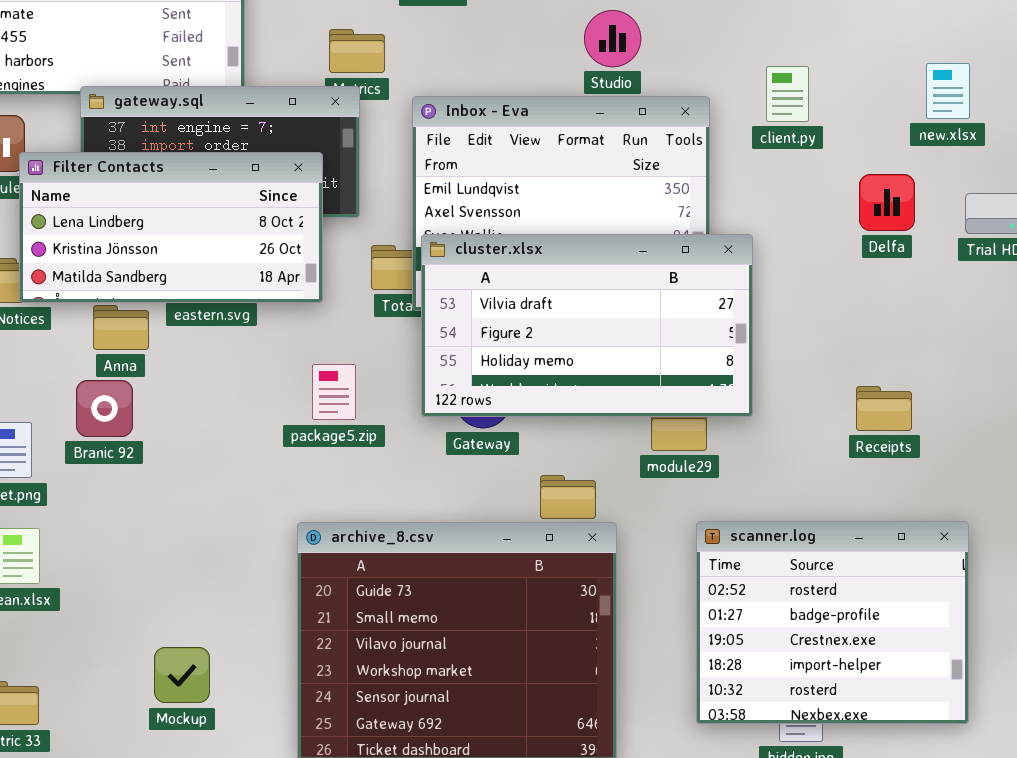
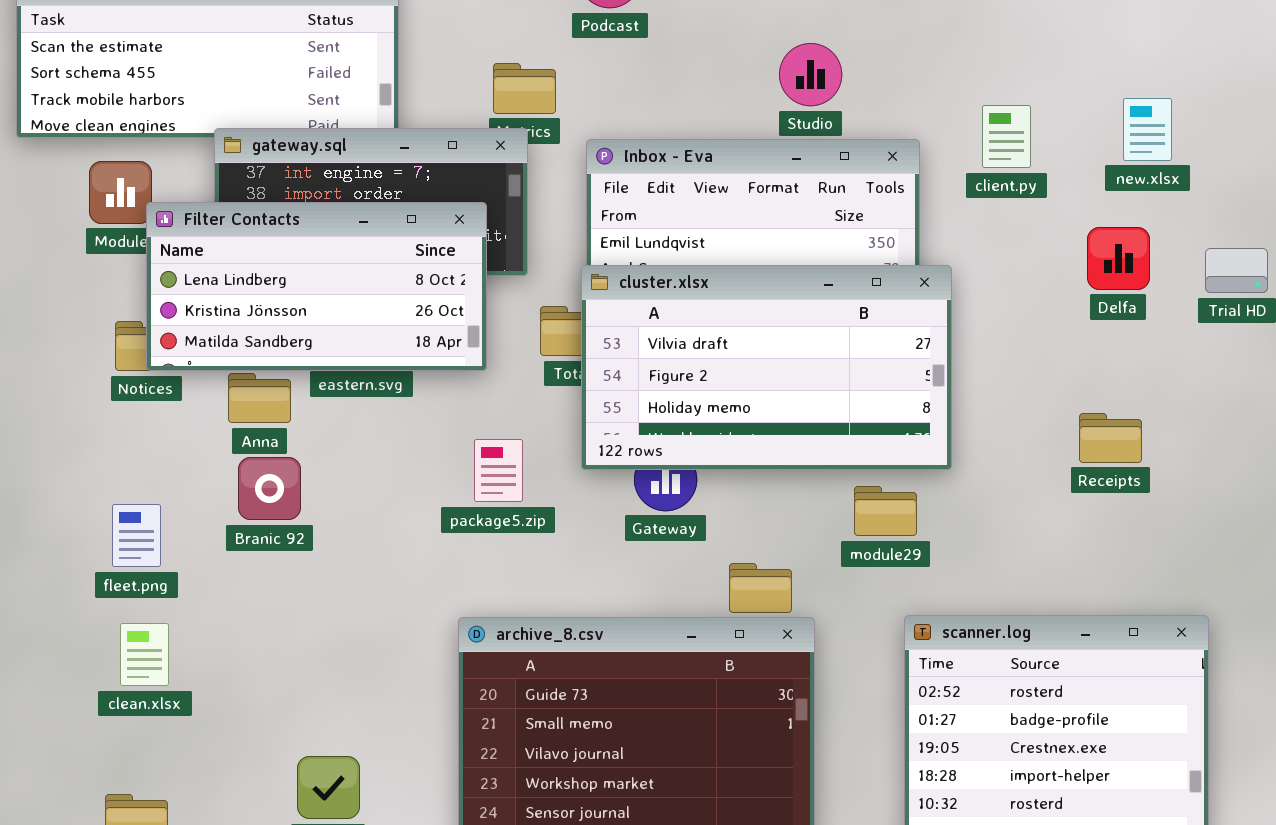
new.xlsx: [926,63,970,119] -> [1123,98,1172,161], moved
cluster.xlsx: [421,234,753,417] -> [581,265,952,470], moved
Branic 92: [76,380,133,437] -> [238,457,301,520], moved
Receipts: [856,386,912,431] -> [1079,413,1142,463], moved

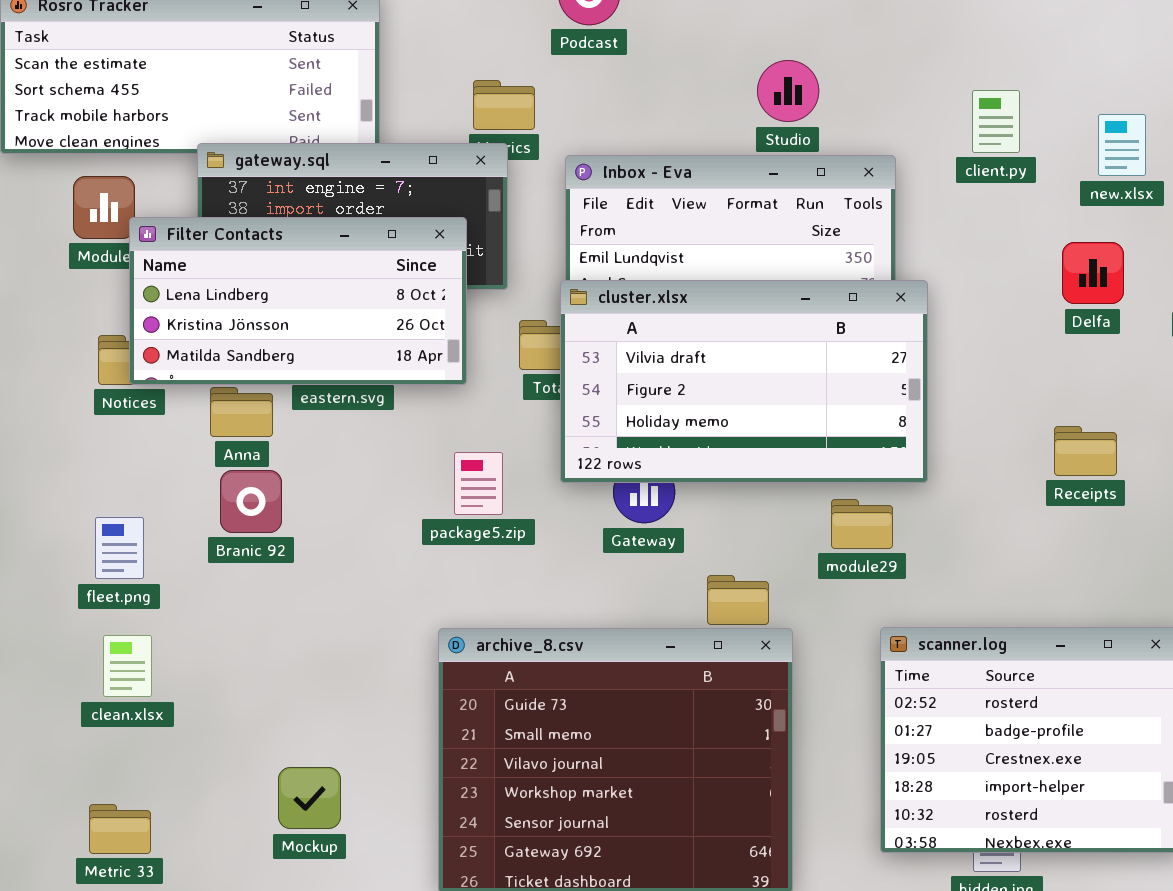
client.py: [982,105,1031,168] -> [972,90,1020,153], moved

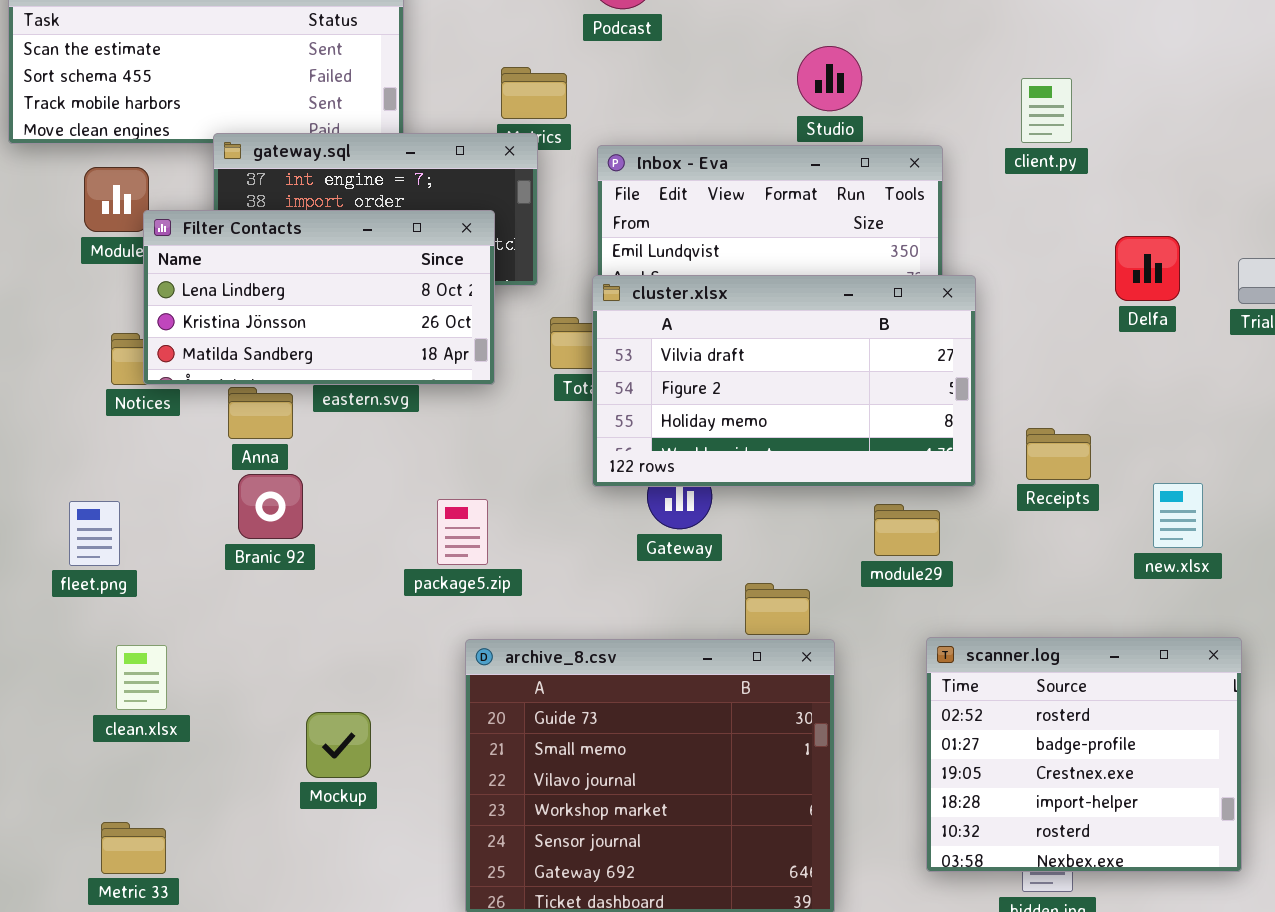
new.xlsx: [1098,114,1146,176] -> [1153,483,1203,548], moved
Receipts: [1054,426,1117,476] -> [1026,428,1091,480], moved
package5.zip: [454,452,503,515] -> [437,499,488,565], moved
fleet.png: [95,517,144,579] -> [69,501,120,566], moved
Mockup: [278,767,341,829] -> [306,712,371,778], moved

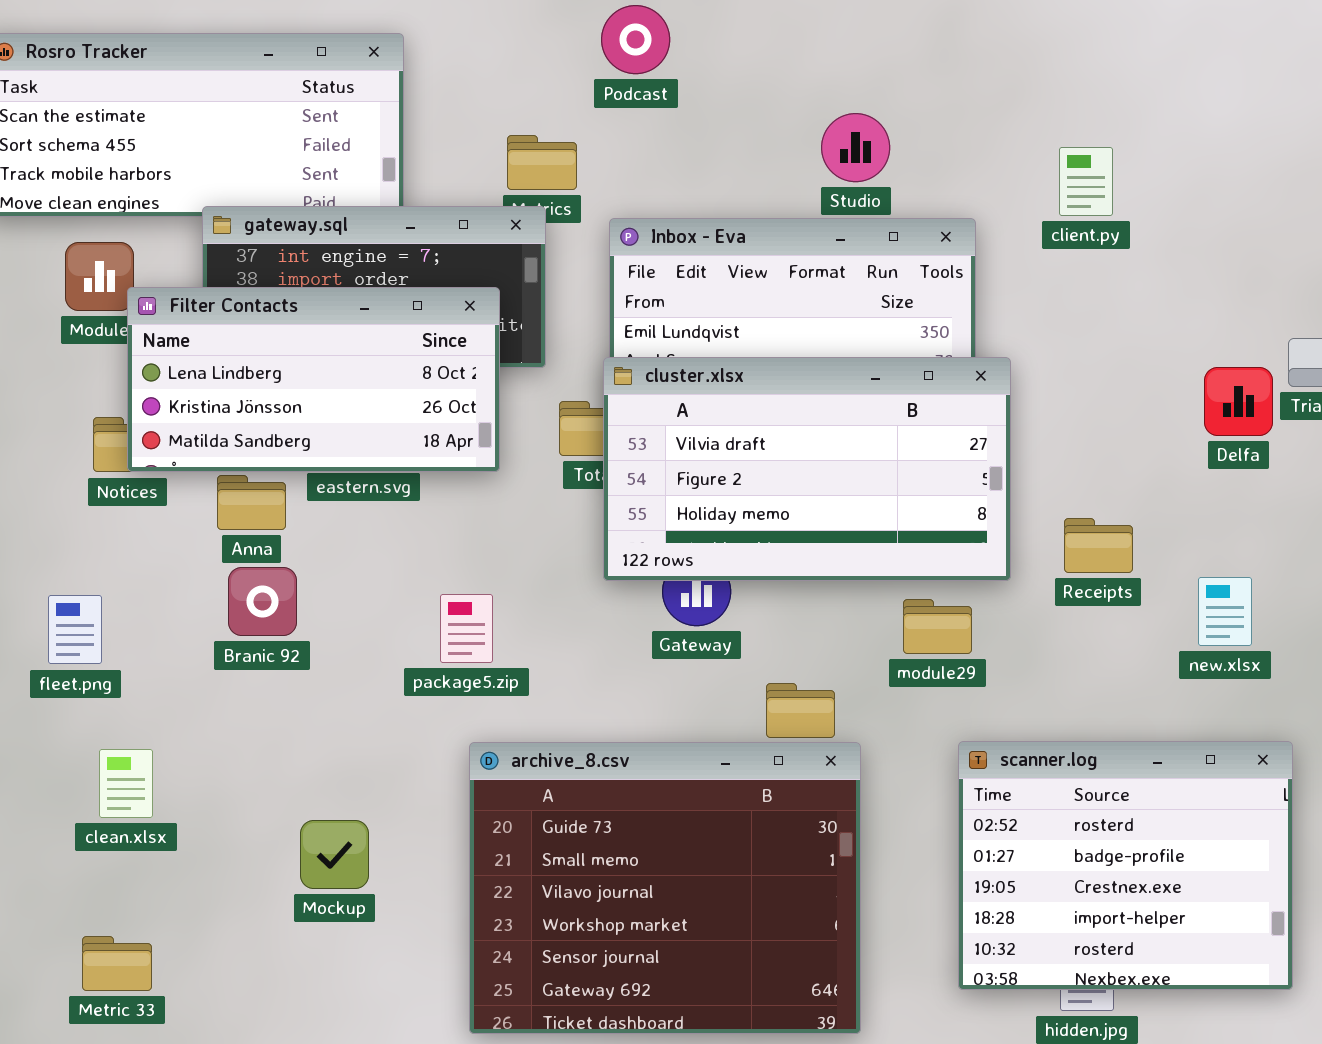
Delfa: [1115,236,1180,301] -> [1204,367,1273,436], moved

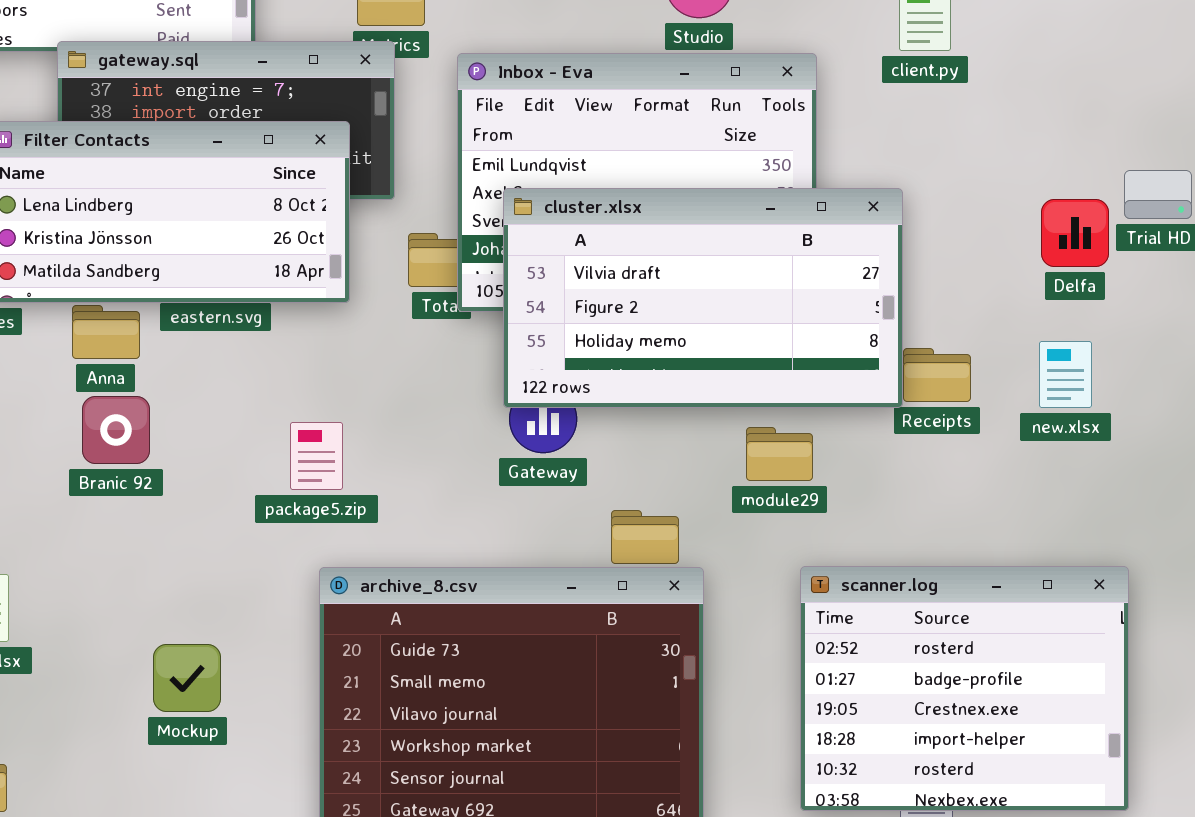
cluster.xlsx: [603,357,1011,581] -> [503,188,903,408], moved
new.xlsx: [1198,577,1252,646] -> [1039,341,1092,408], moved

